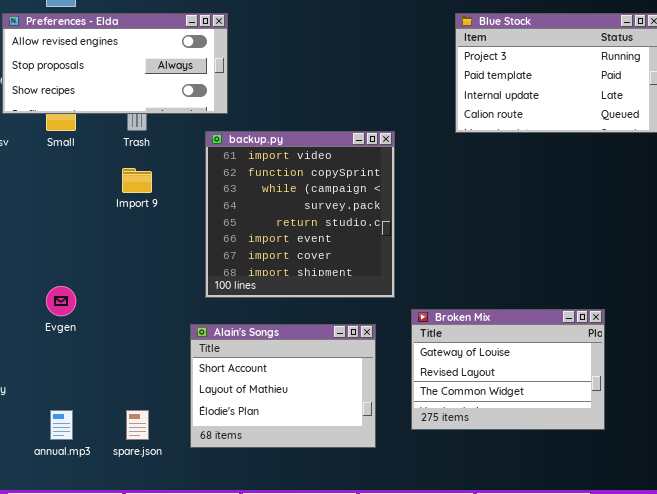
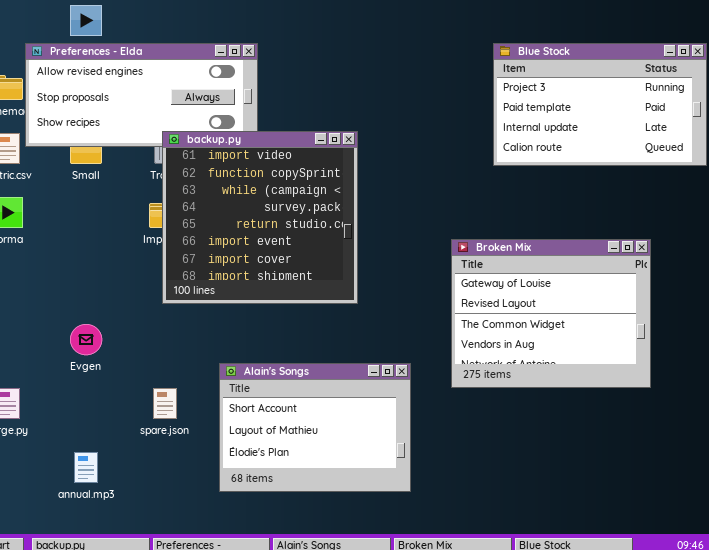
backup.py: [205,131,395,298] -> [162,131,358,304], moved
Broken Mix: [411,309,605,430] -> [451,239,651,388], moved, resized
spare.json: [126,410,149,440] -> [153,388,177,419], moved

